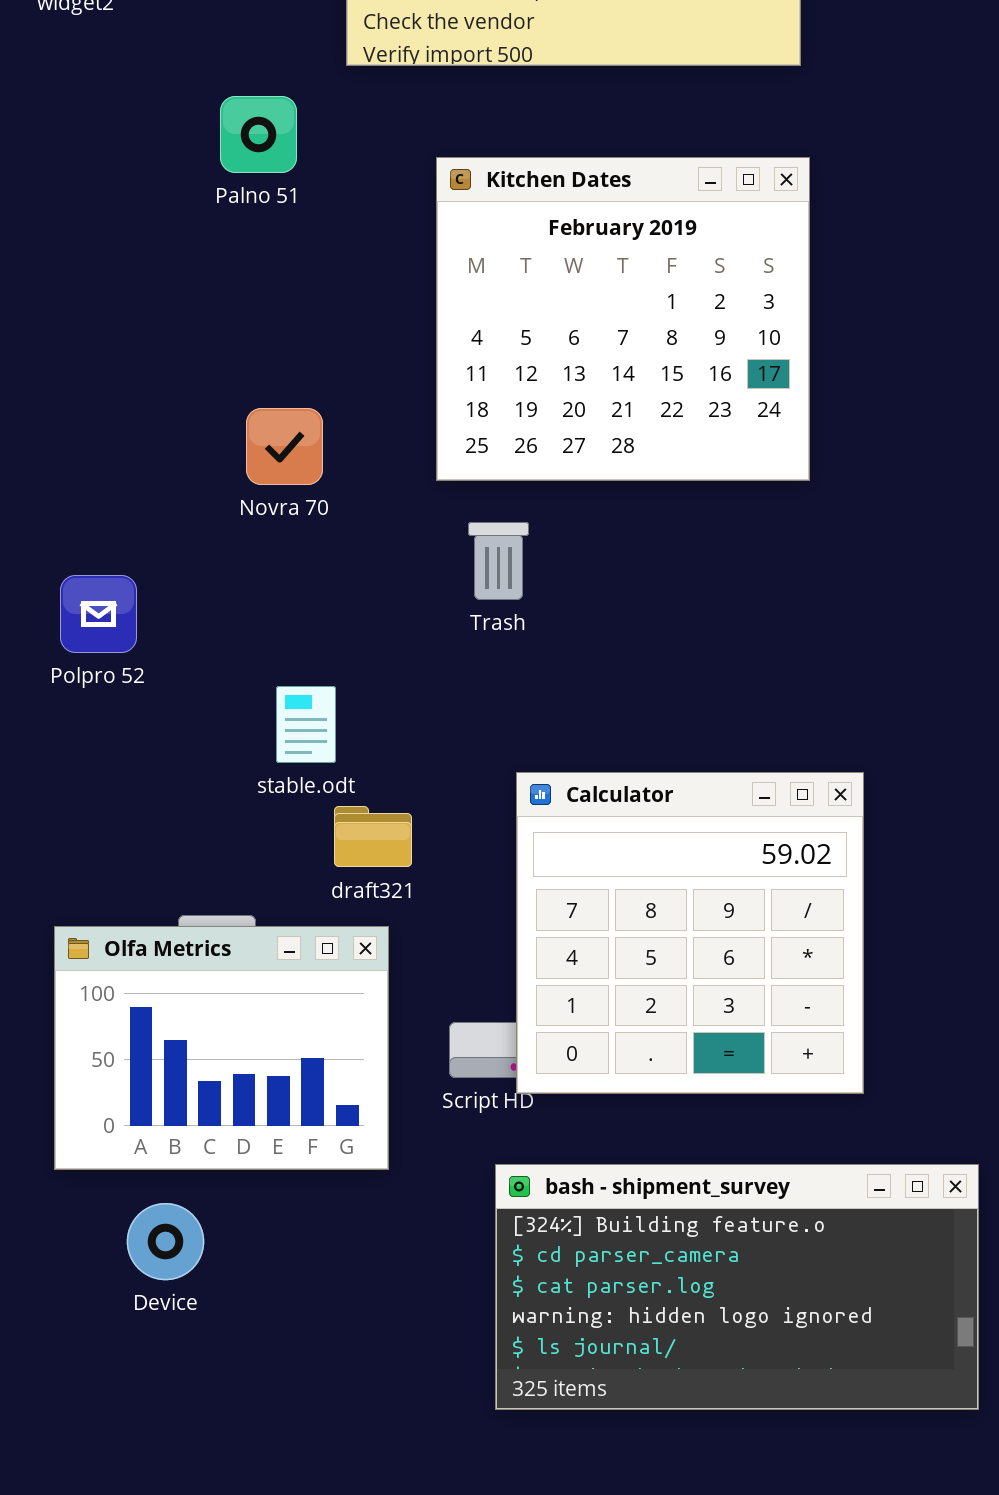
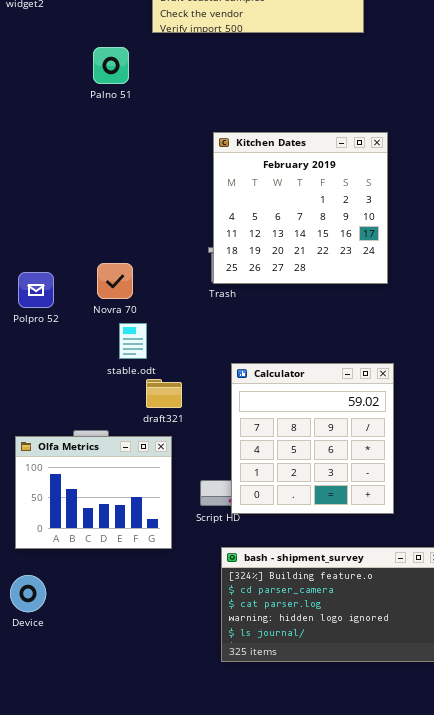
Kitchen Dates: [436,157,810,481] -> [213,132,388,284], moved
Novra 70: [246,408,323,485] -> [97,263,133,299], moved
Device: [127,1203,204,1280] -> [10,575,46,612], moved

